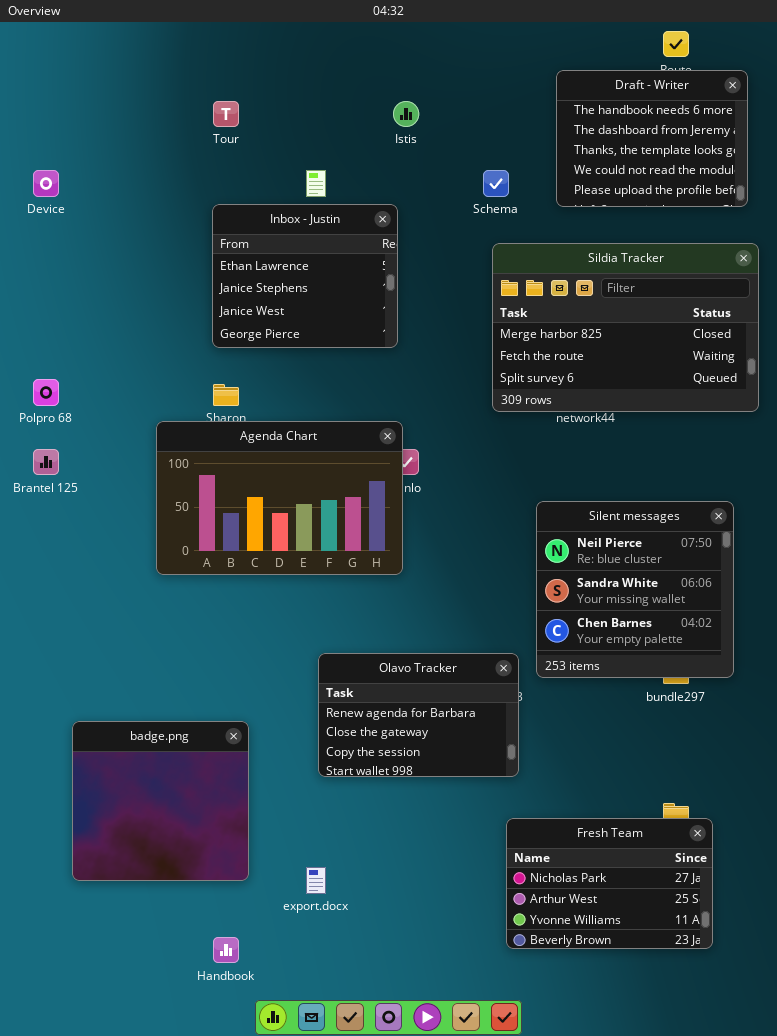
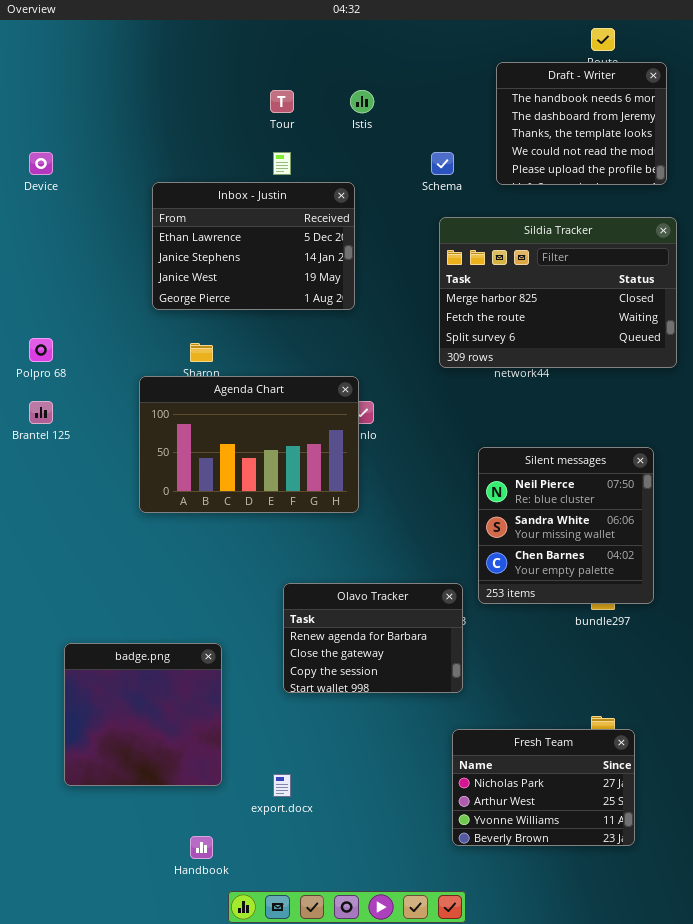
Tour: [213,101,239,127] -> [270,90,294,113], moved
Inbox - Justin: [212,204,398,348] -> [152,182,355,310], resized

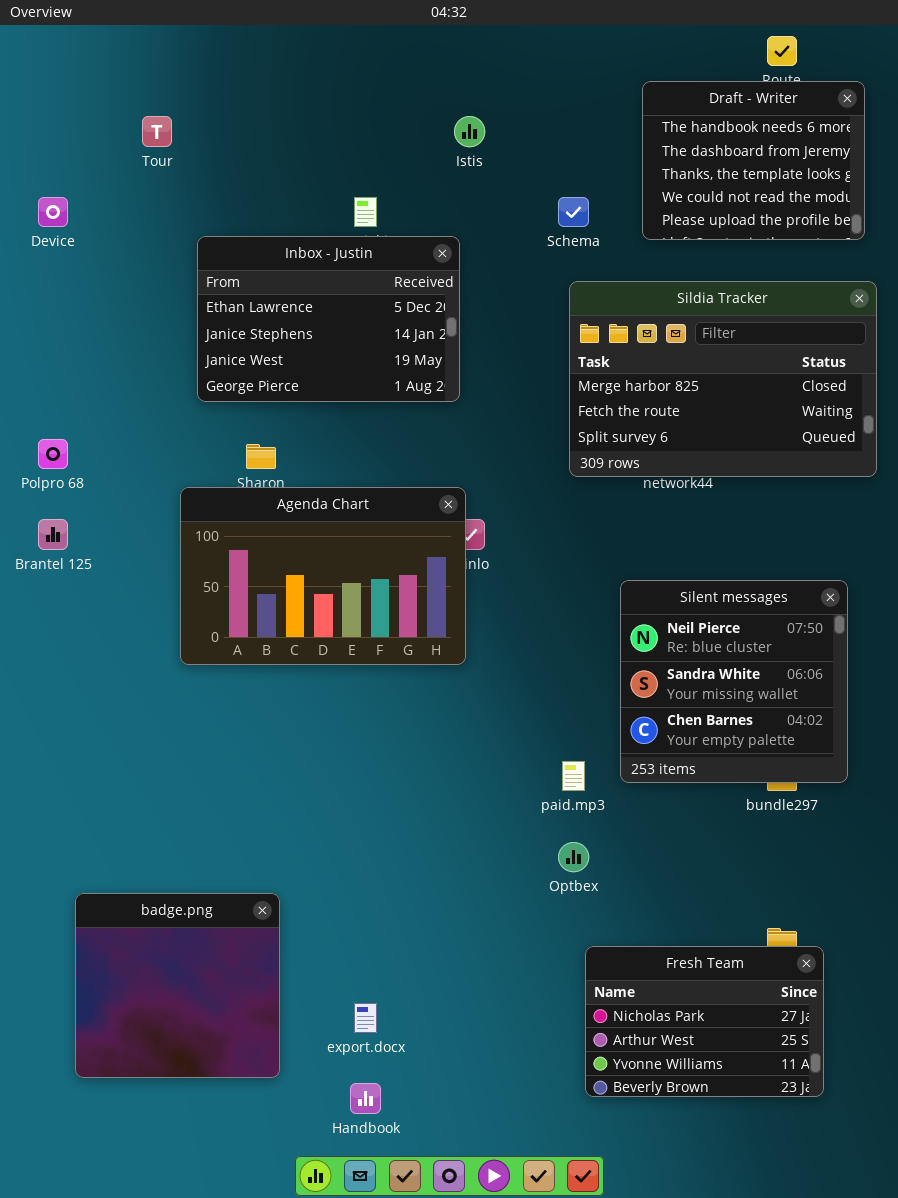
Tour: [270,90,294,113] -> [142,116,172,147], moved
Olavo Tracker: [283,583,463,693] -> none, closed
badge.png: [64,643,222,786] -> [75,893,280,1078], moved
Handbook: [190,836,213,859] -> [350,1083,381,1114], moved

